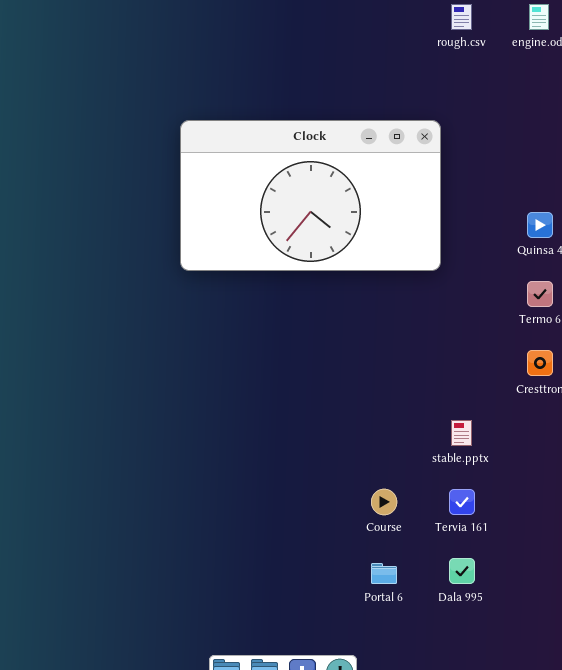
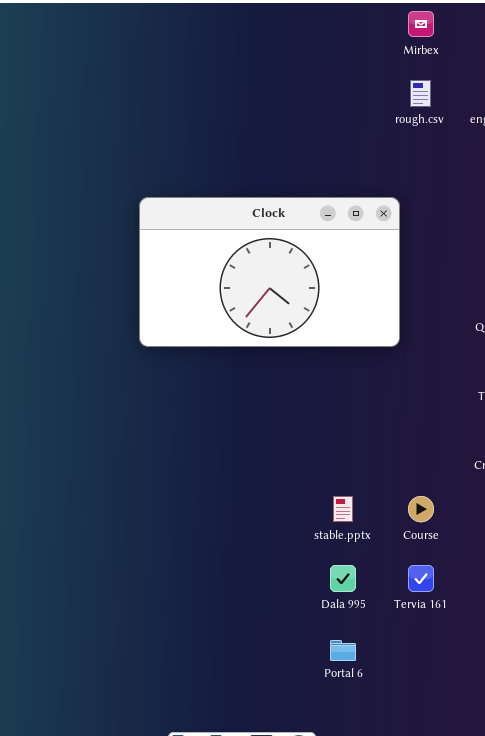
stable.pptx: [451,420,472,446] -> [333,496,353,522], moved
Course: [371,489,397,515] -> [408,496,434,522], moved
Dala 995: [449,558,475,584] -> [330,565,356,592], moved

